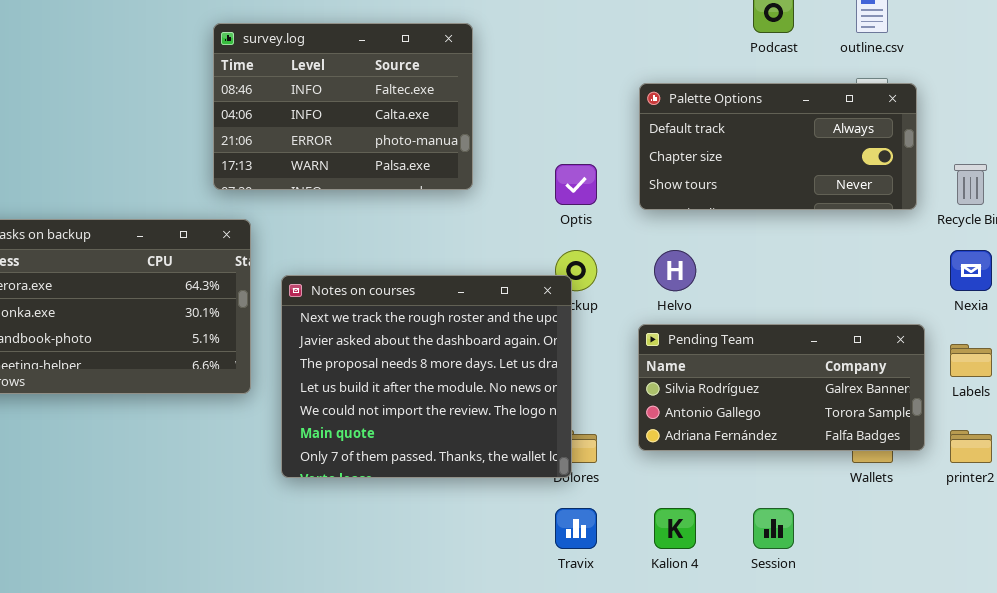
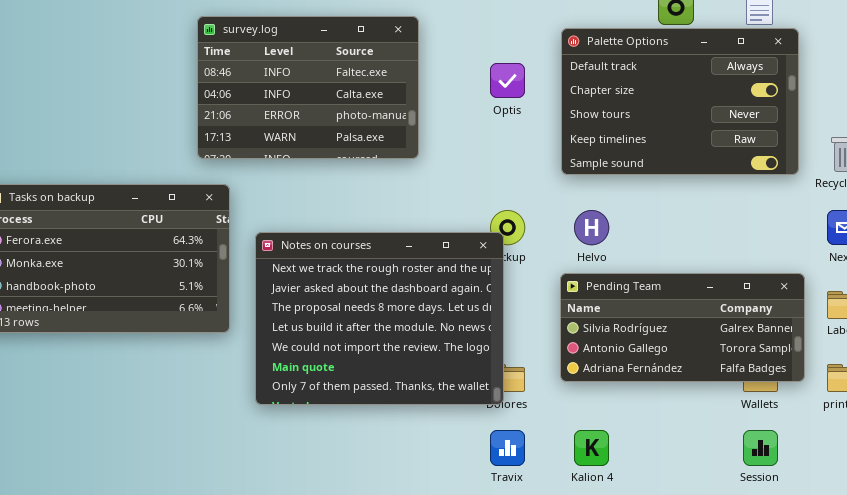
Palette Options: [639,83,917,210] -> [561,28,799,175], resized
Optis: [555,164,597,205] -> [490,63,525,98], moved
Session: [753,508,794,549] -> [743,430,778,466], moved

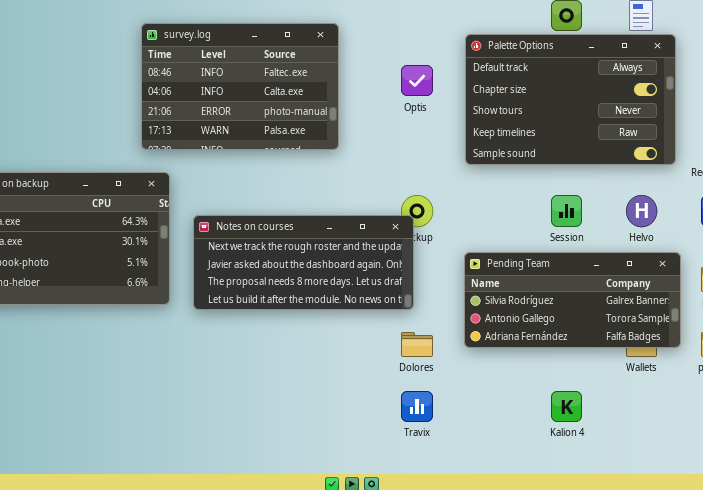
Helvo: [574,210,609,245] -> [626,195,657,227], moved
Notes on courses: [255,232,504,405] -> [193,215,414,310], resized
Kalion 4: [574,430,609,466] -> [551,391,582,422], moved
Session: [743,430,778,466] -> [551,195,582,227], moved

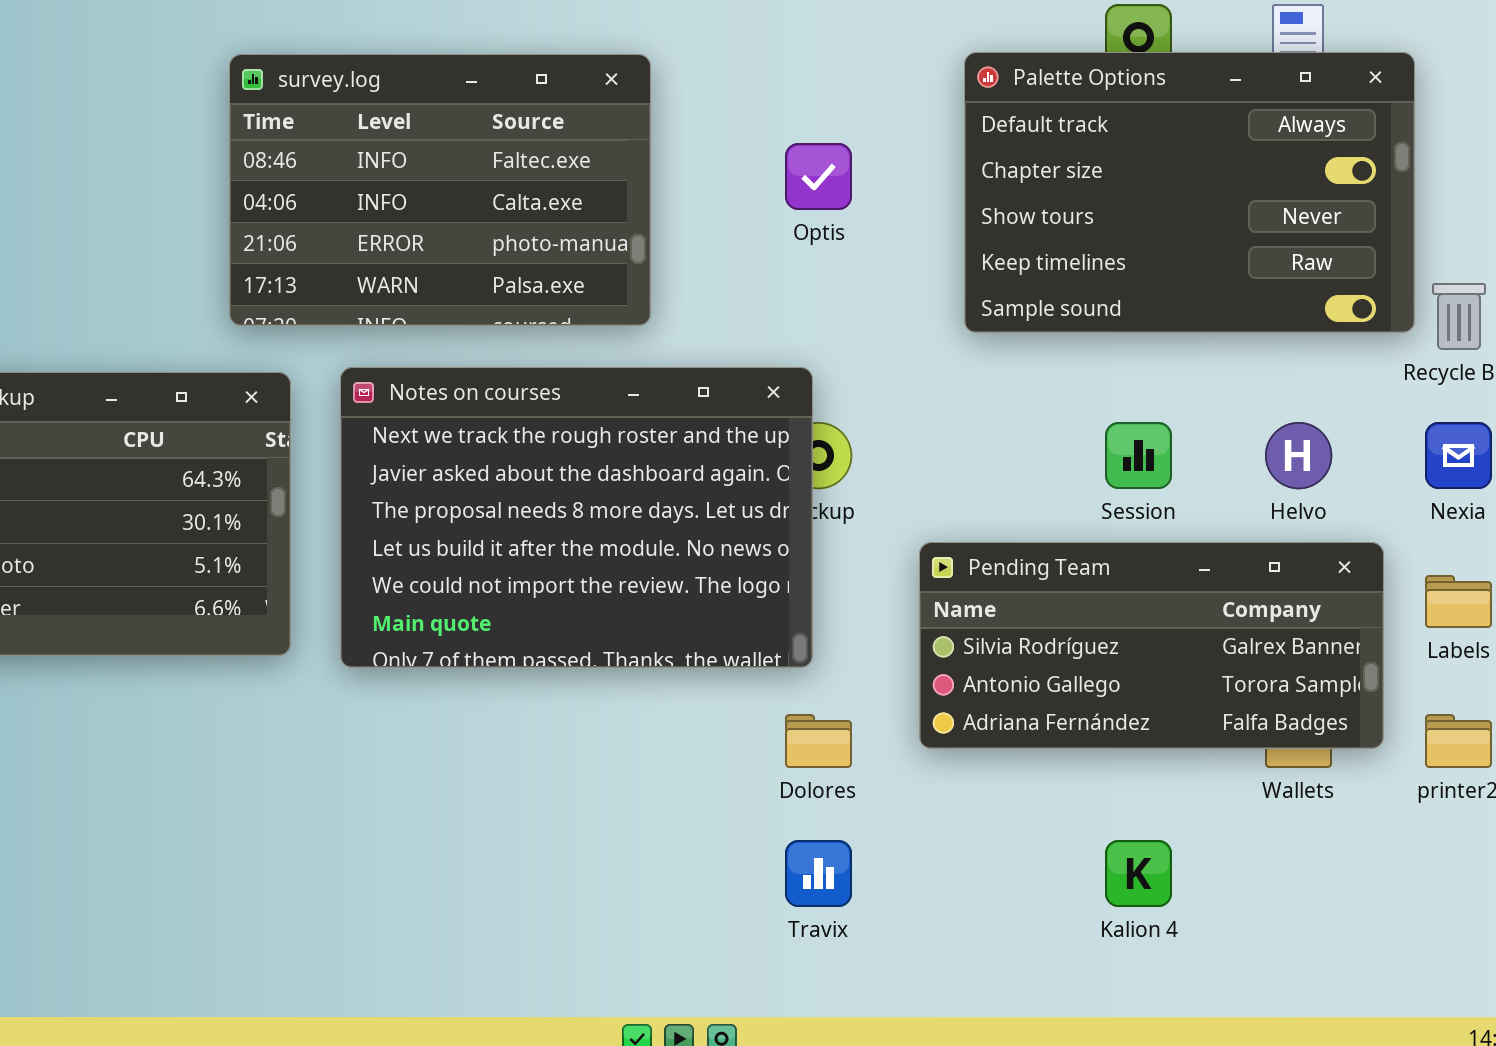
Palette Options: [465,34,676,165] -> [964,52,1415,333], moved
Notes on courses: [193,215,414,310] -> [340,367,813,668], resized

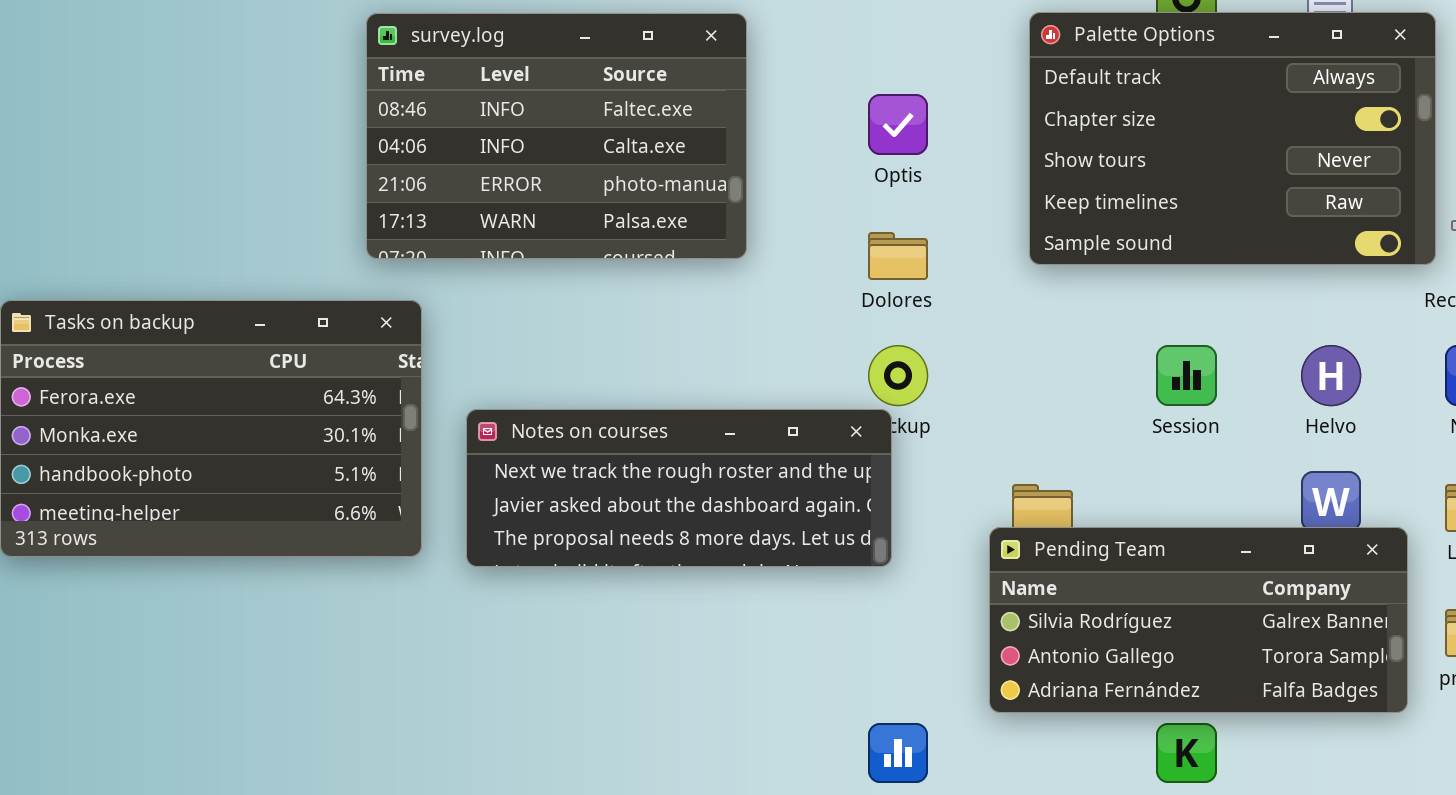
Notes on courses: [340,367,813,668] -> [466,409,892,567], resized
Pending Team: [919,542,1384,749] -> [989,527,1408,713], moved
Dolores: [785,714,852,768] -> [868,232,928,280], moved

